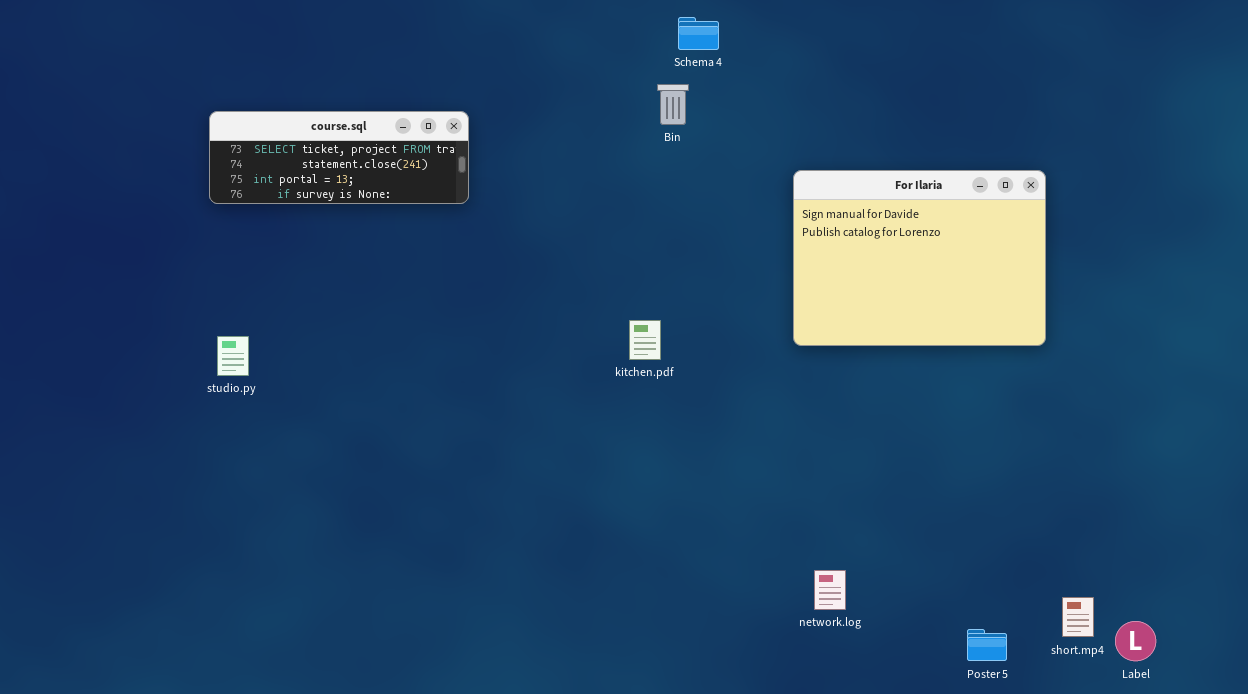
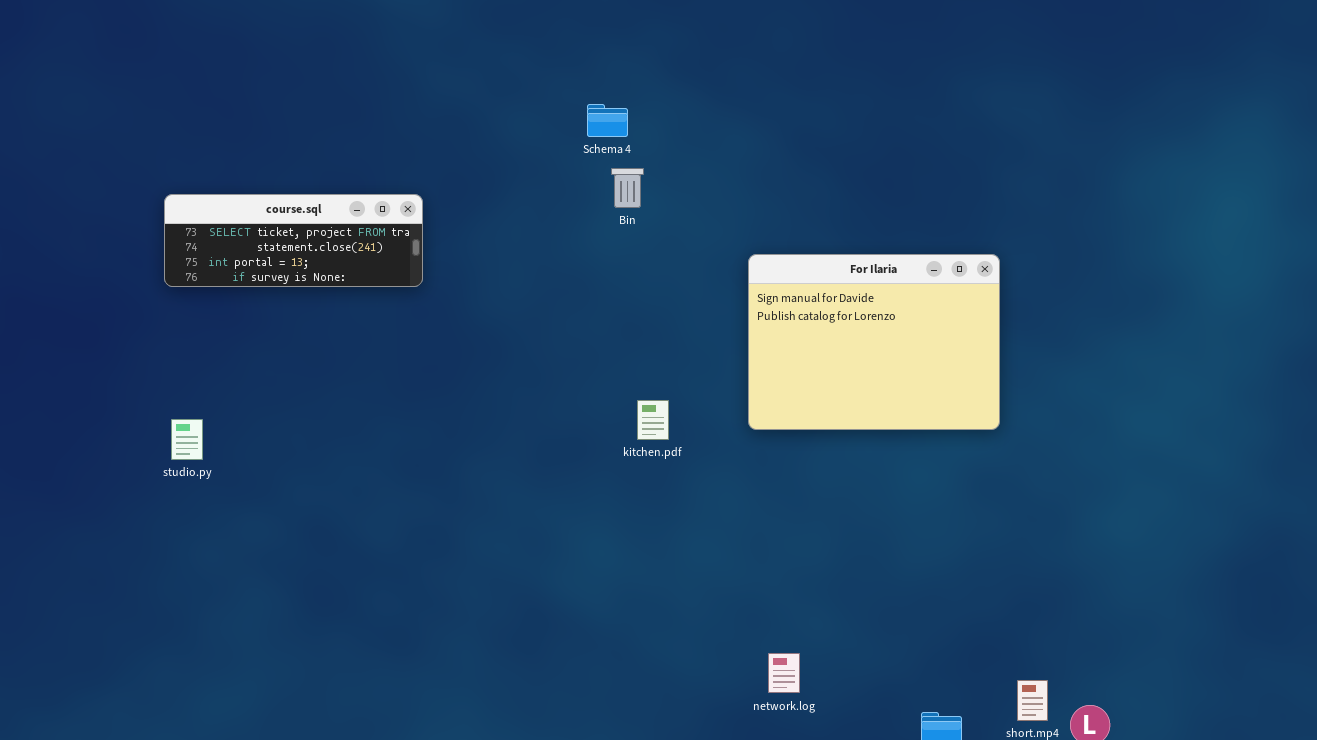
Schema 4: [678,17,719,50] -> [587,104,628,137], moved
kitchen.pdf: [629,320,661,360] -> [637,400,669,440], moved

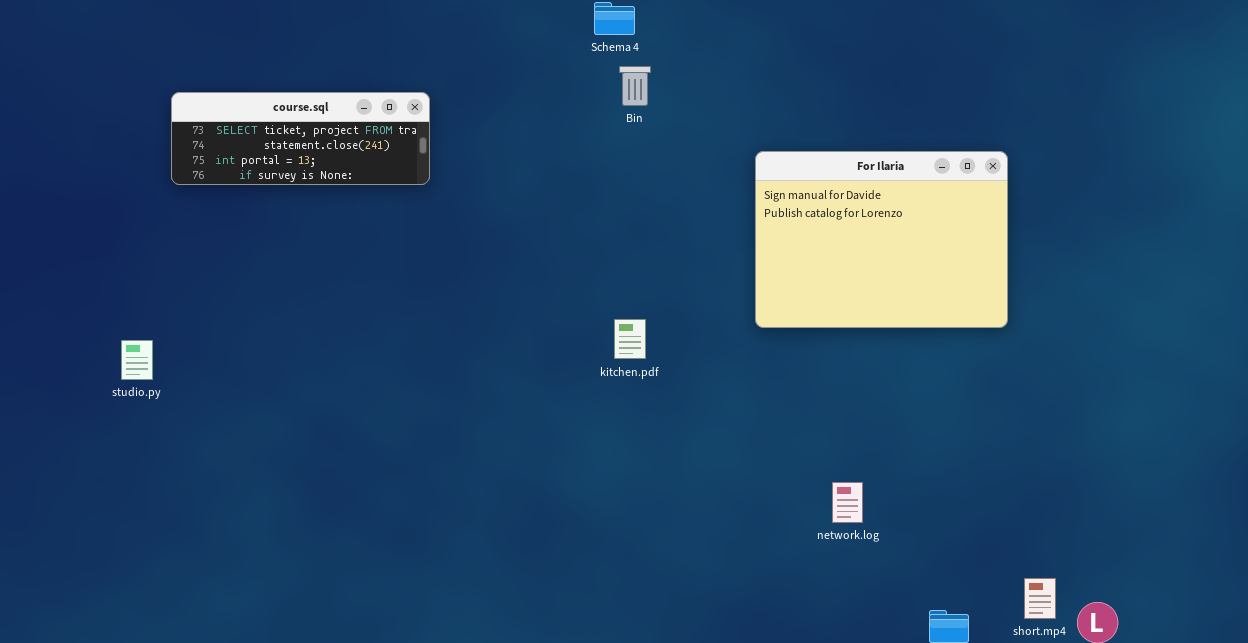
kitchen.pdf: [637,400,669,440] -> [614,319,646,359], moved
studio.py: [171,419,203,460] -> [121,340,153,380], moved
network.log: [768,653,800,693] -> [832,482,863,523], moved

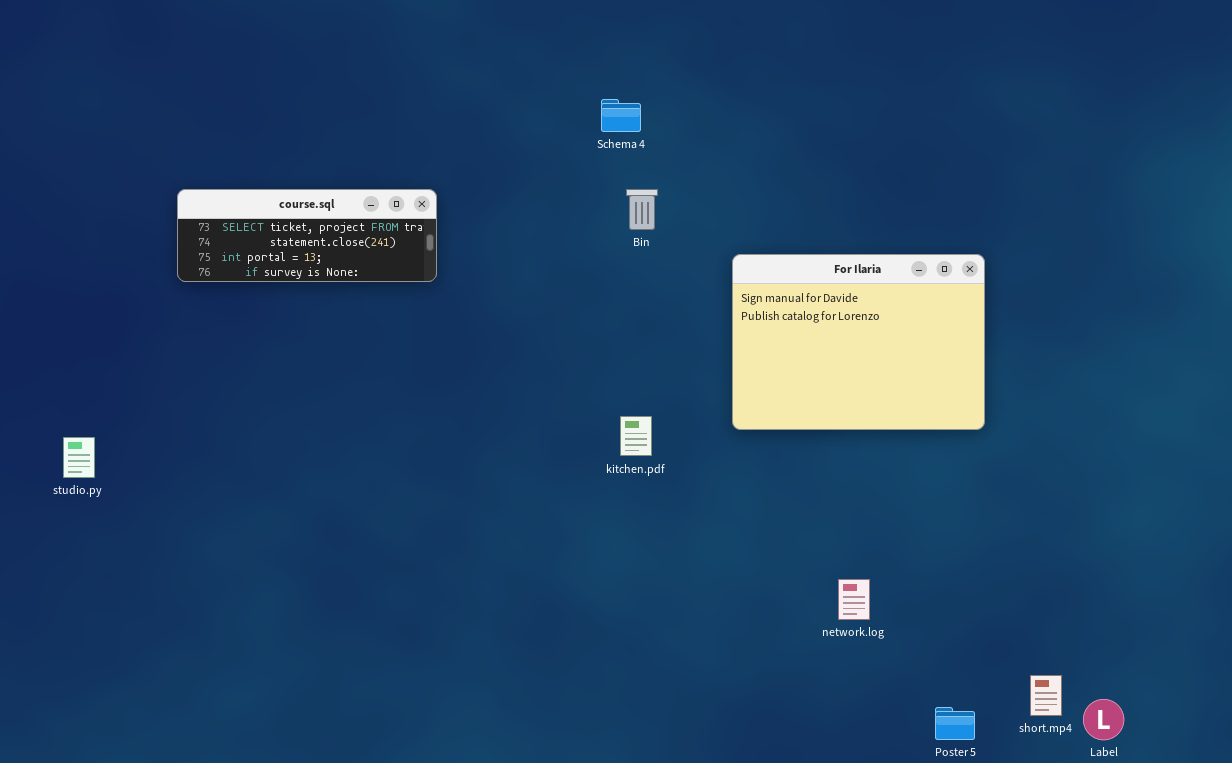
Bin: [619,66,651,106] -> [626,189,658,230], moved
For Ilaria: [755,151,1008,328] -> [732,254,985,430], moved
studio.py: [121,340,153,380] -> [63,437,95,478], moved

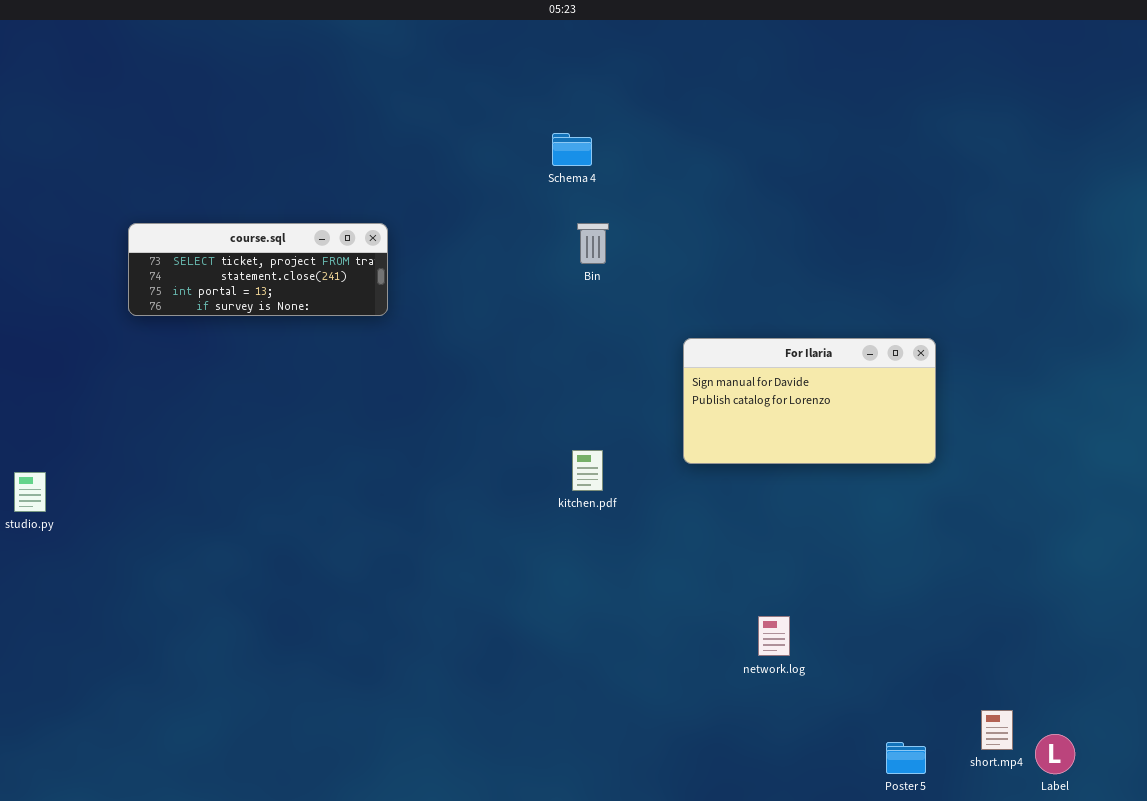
For Ilaria: [732,254,985,430] -> [683,338,936,464], resized
network.log: [838,579,870,620] -> [758,616,790,656], moved

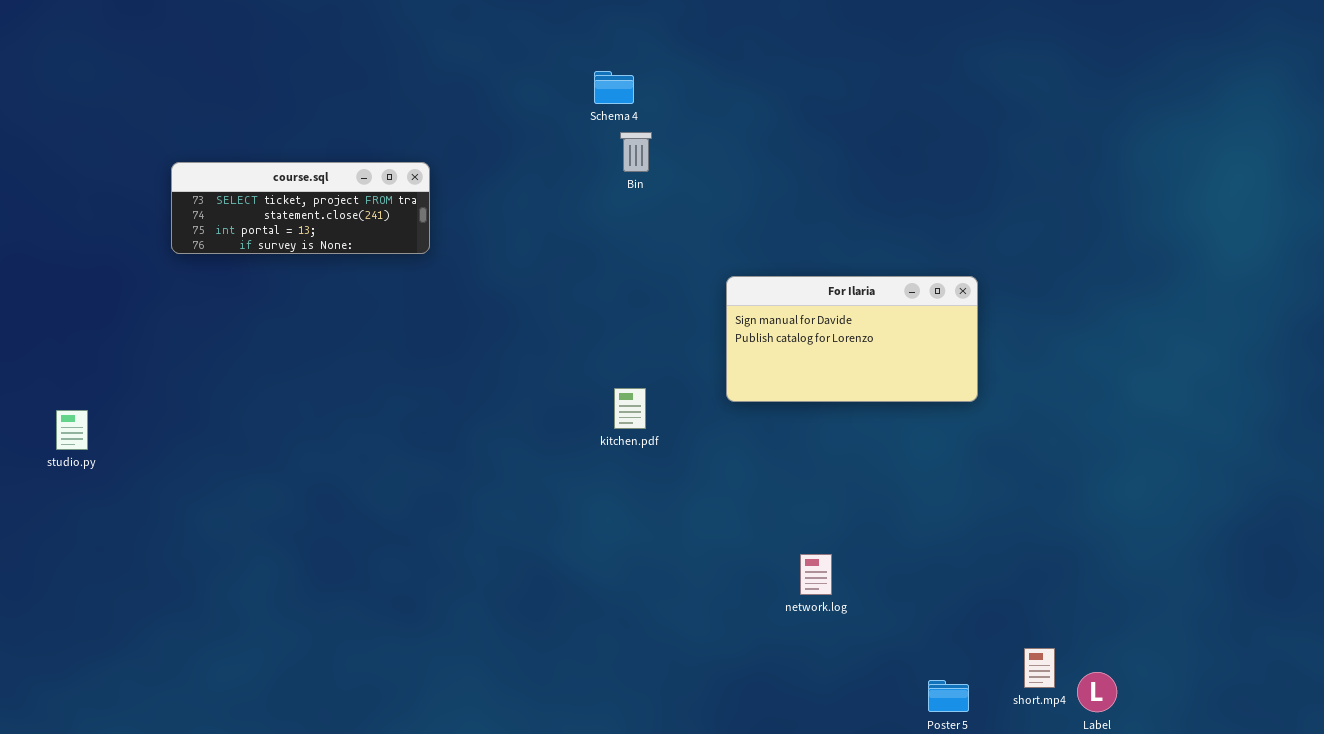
Bin: [577,223,609,264] -> [620,132,652,172], moved

